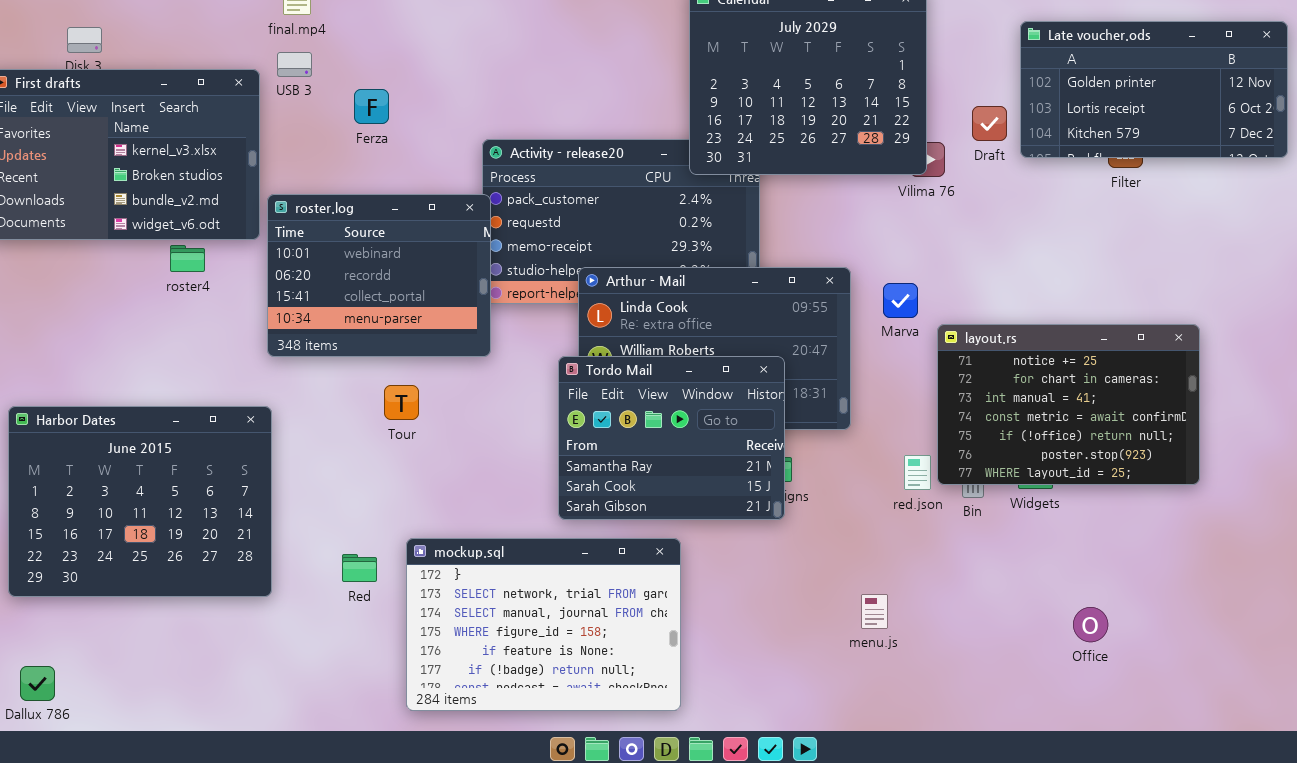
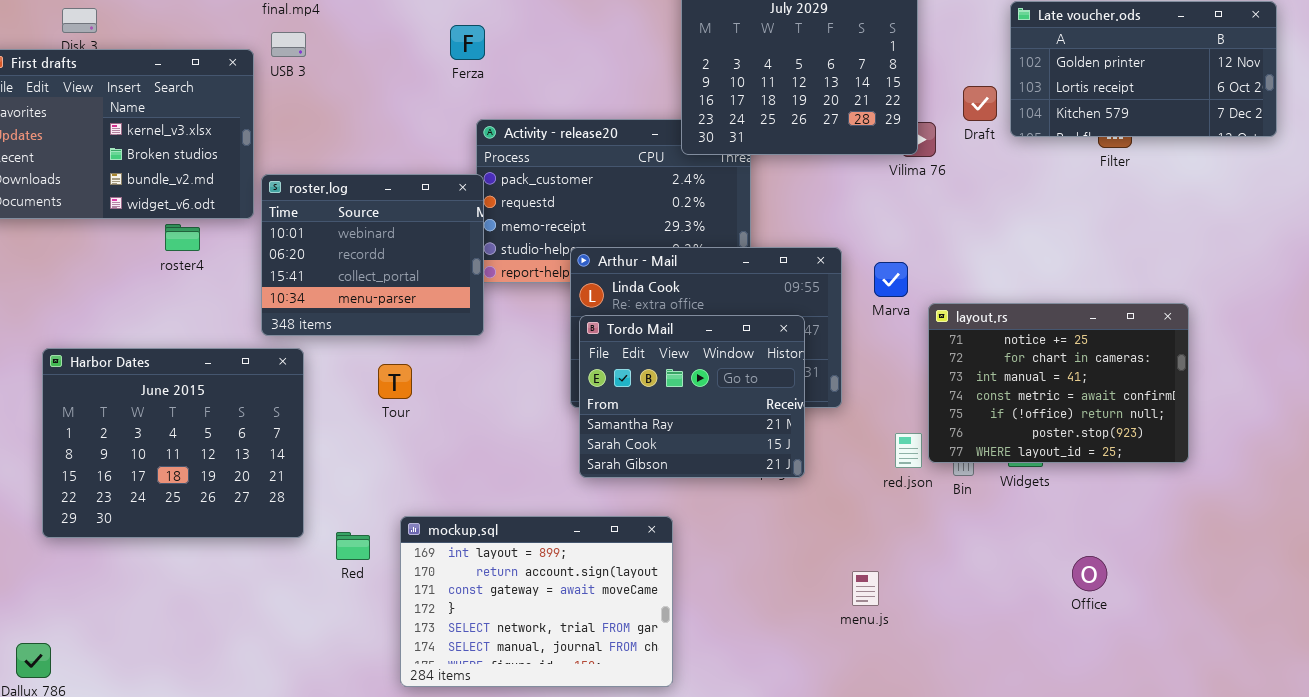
Ferza: [354,89,389,124] -> [450,25,485,60], moved
Tordo Mail: [558,356,785,520] -> [579,315,805,478], moved
Harbor Dates: [8,406,272,597] -> [42,348,304,538], moved
mockup.sql: [406,538,681,711] -> [400,516,673,687], scrolled up 3 rows
Office: [1073,607,1108,642] -> [1072,556,1107,591], moved

